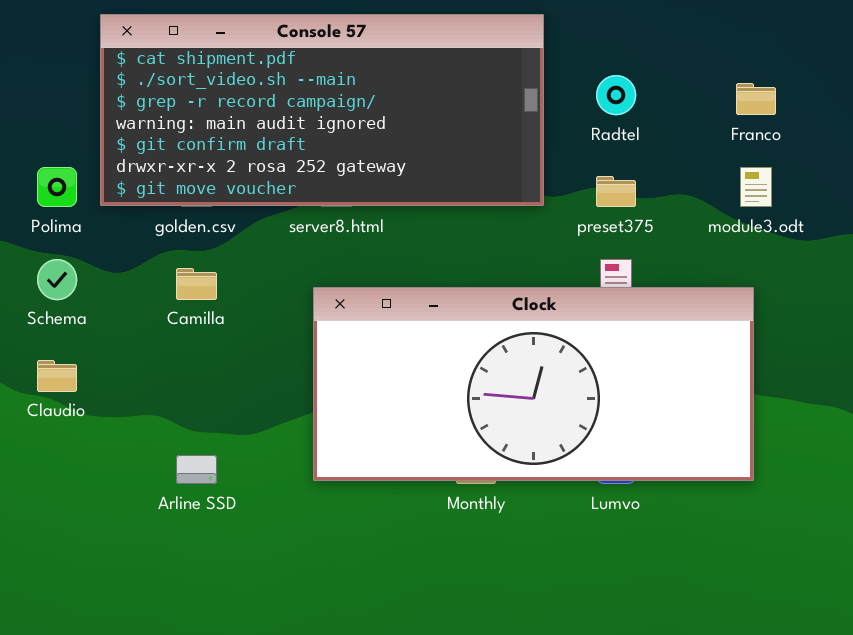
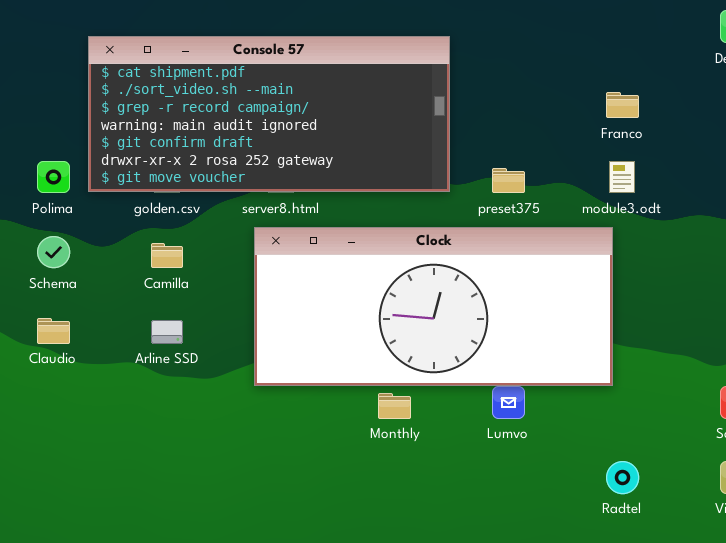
Radtel: [596,75,636,115] -> [606,461,639,494], moved
Clock: [313,287,754,481] -> [254,227,613,386], moved
Arline SSD: [176,455,217,484] -> [151,320,183,344], moved

